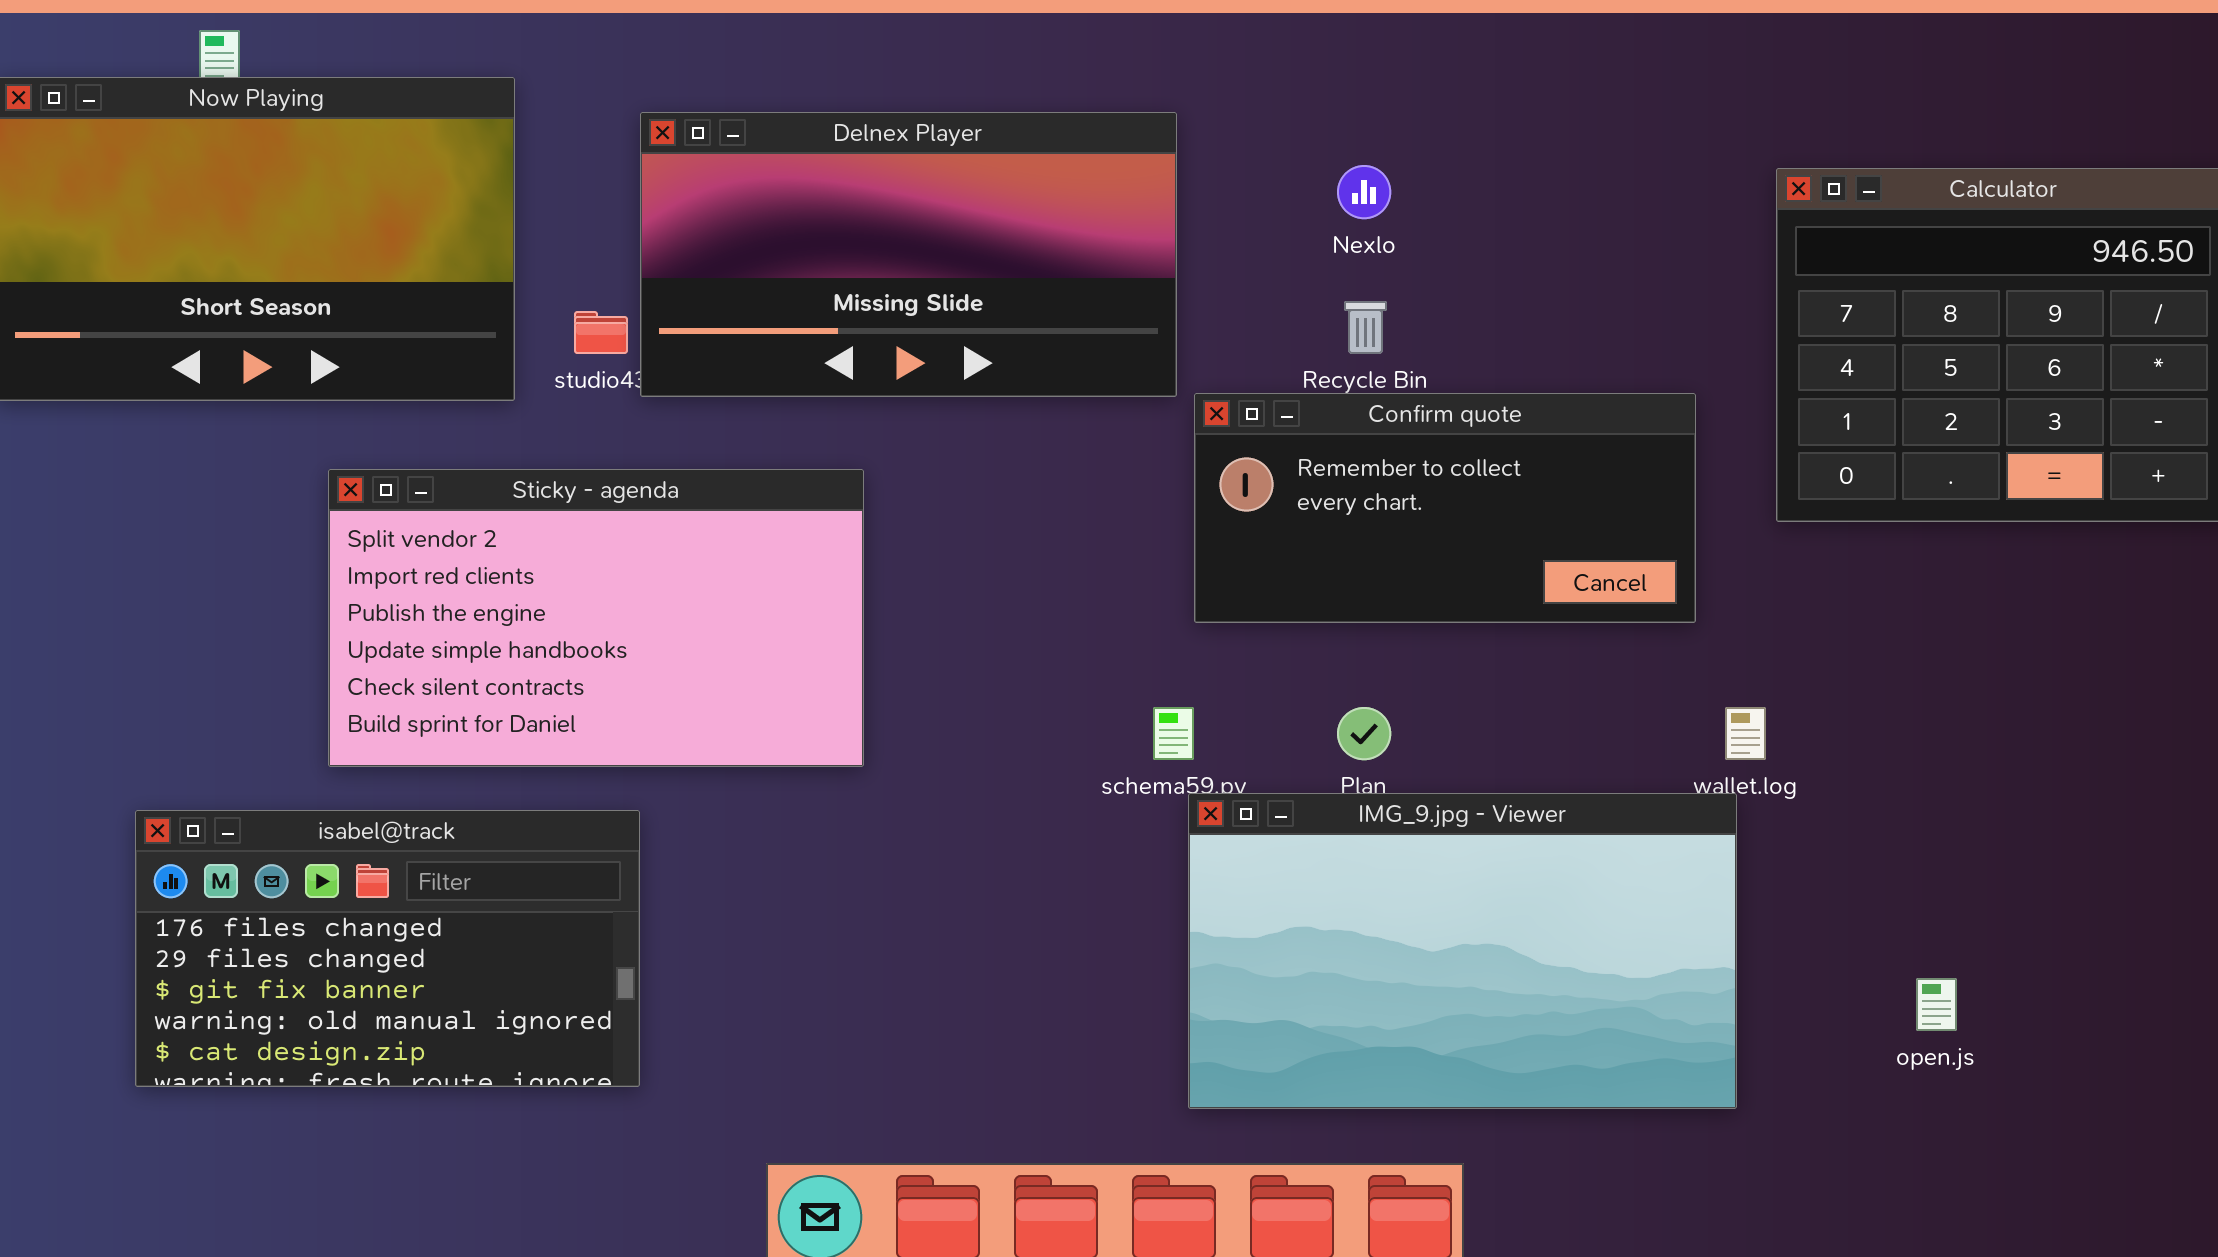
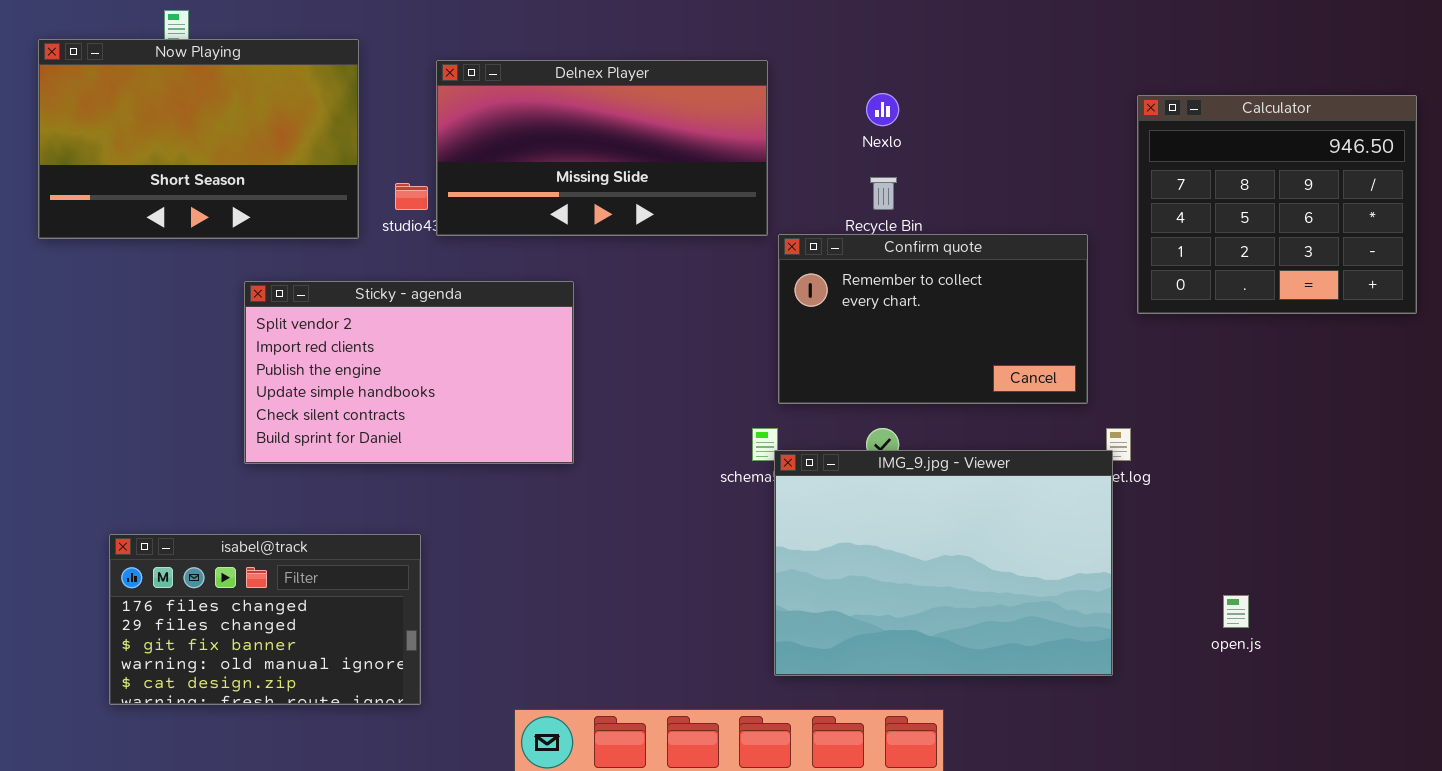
Confirm quote: [1194,393,1696,623] -> [778,234,1088,404], resized
IMG_9.jpg - Viewer: [1188,793,1737,1109] -> [774,450,1113,676], resized
isabel@track: [135,810,640,1087] -> [109,534,421,705], moved

